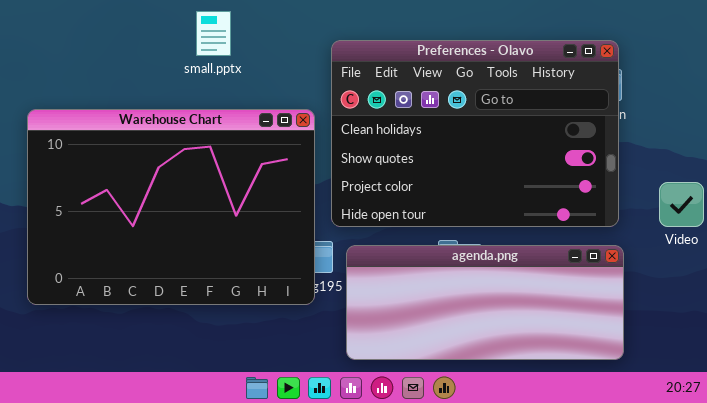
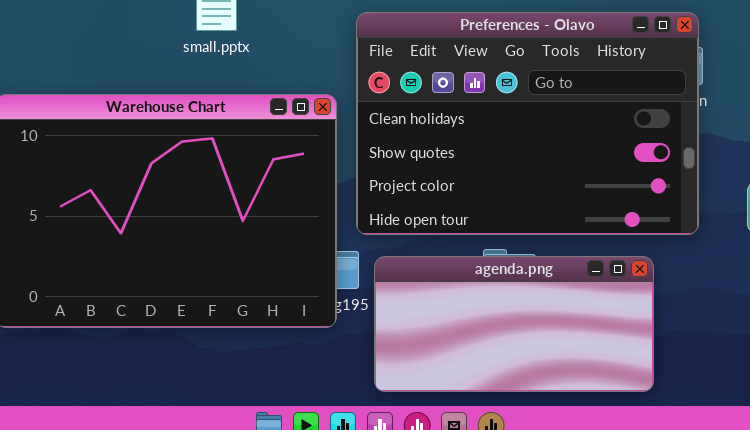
agenda.png: [346,245,624,360] -> [374,256,654,392], resized

